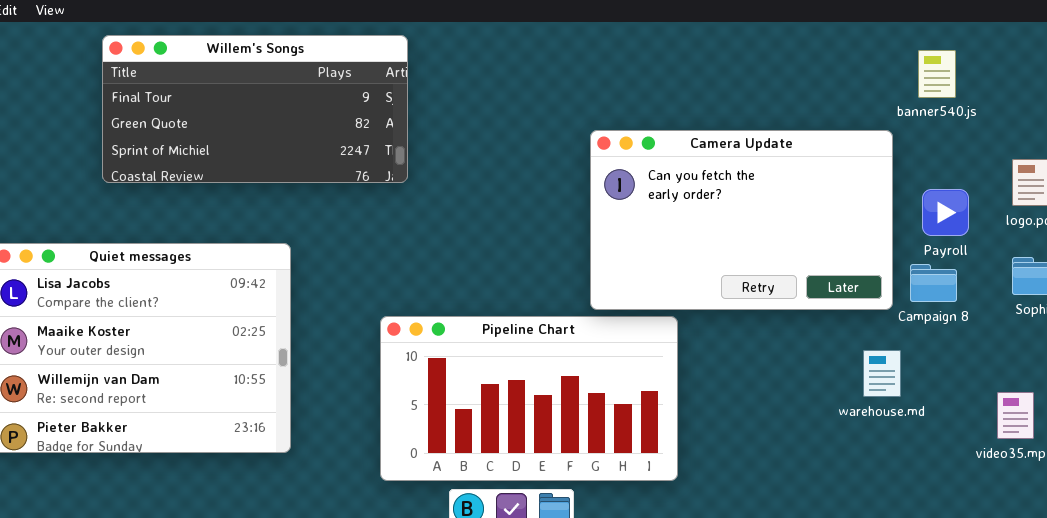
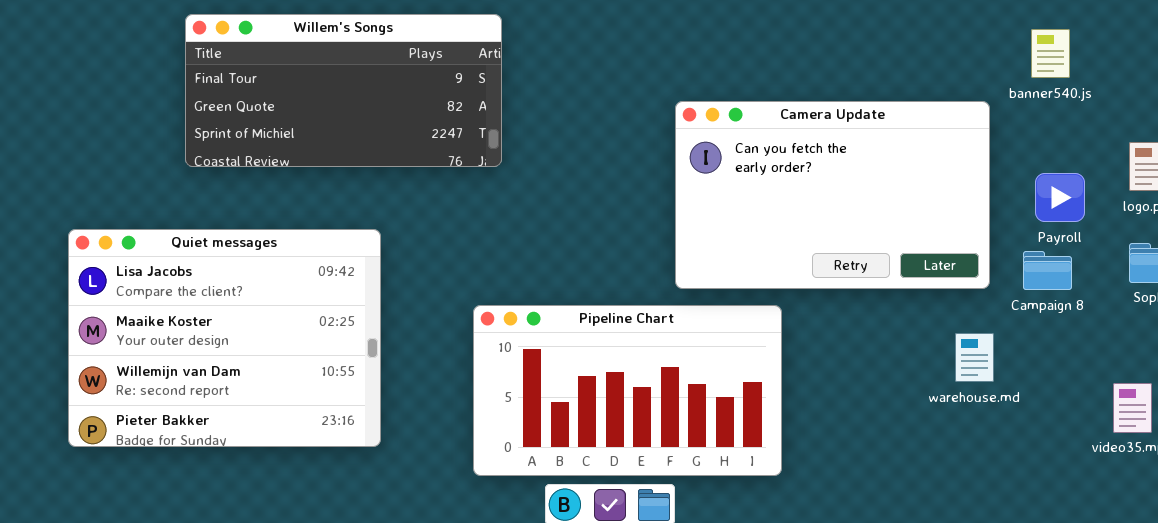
Camera Update: [590,130,893,310] -> [675,101,990,289], moved
warehouse.md: [863,350,901,397] -> [955,333,994,382], moved

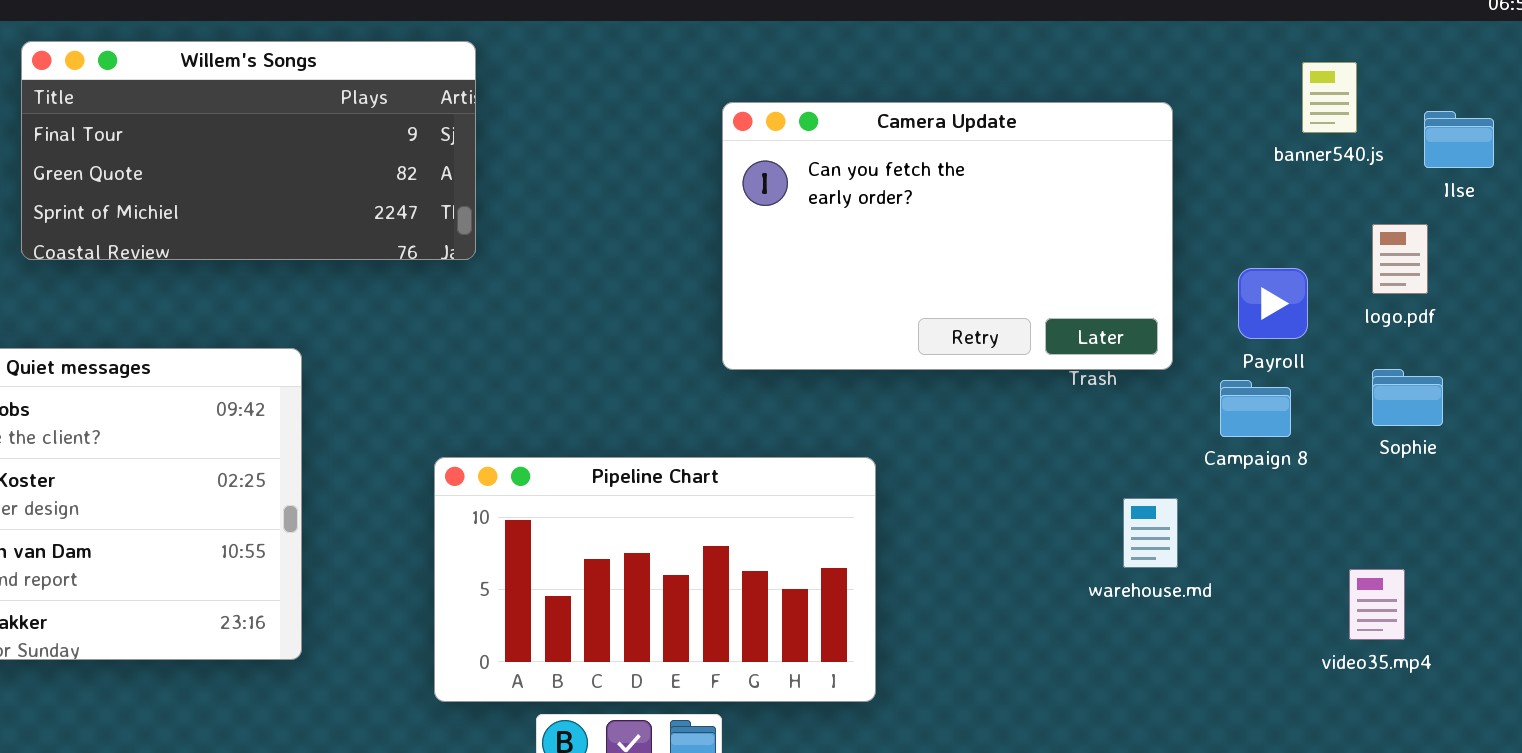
banner540.js: [1031,29,1070,78] -> [1302,62,1357,133], moved
Camera Update: [675,101,990,289] -> [722,102,1173,370], moved

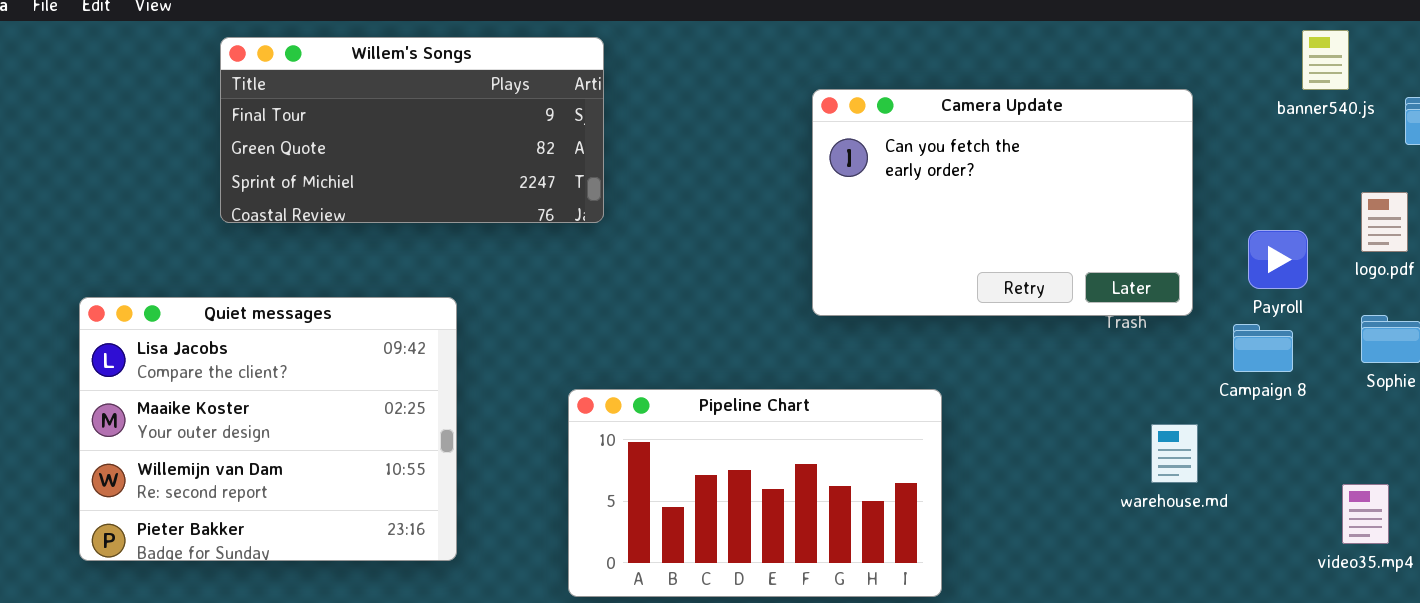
banner540.js: [1302,62,1357,133] -> [1302,30,1349,90], moved

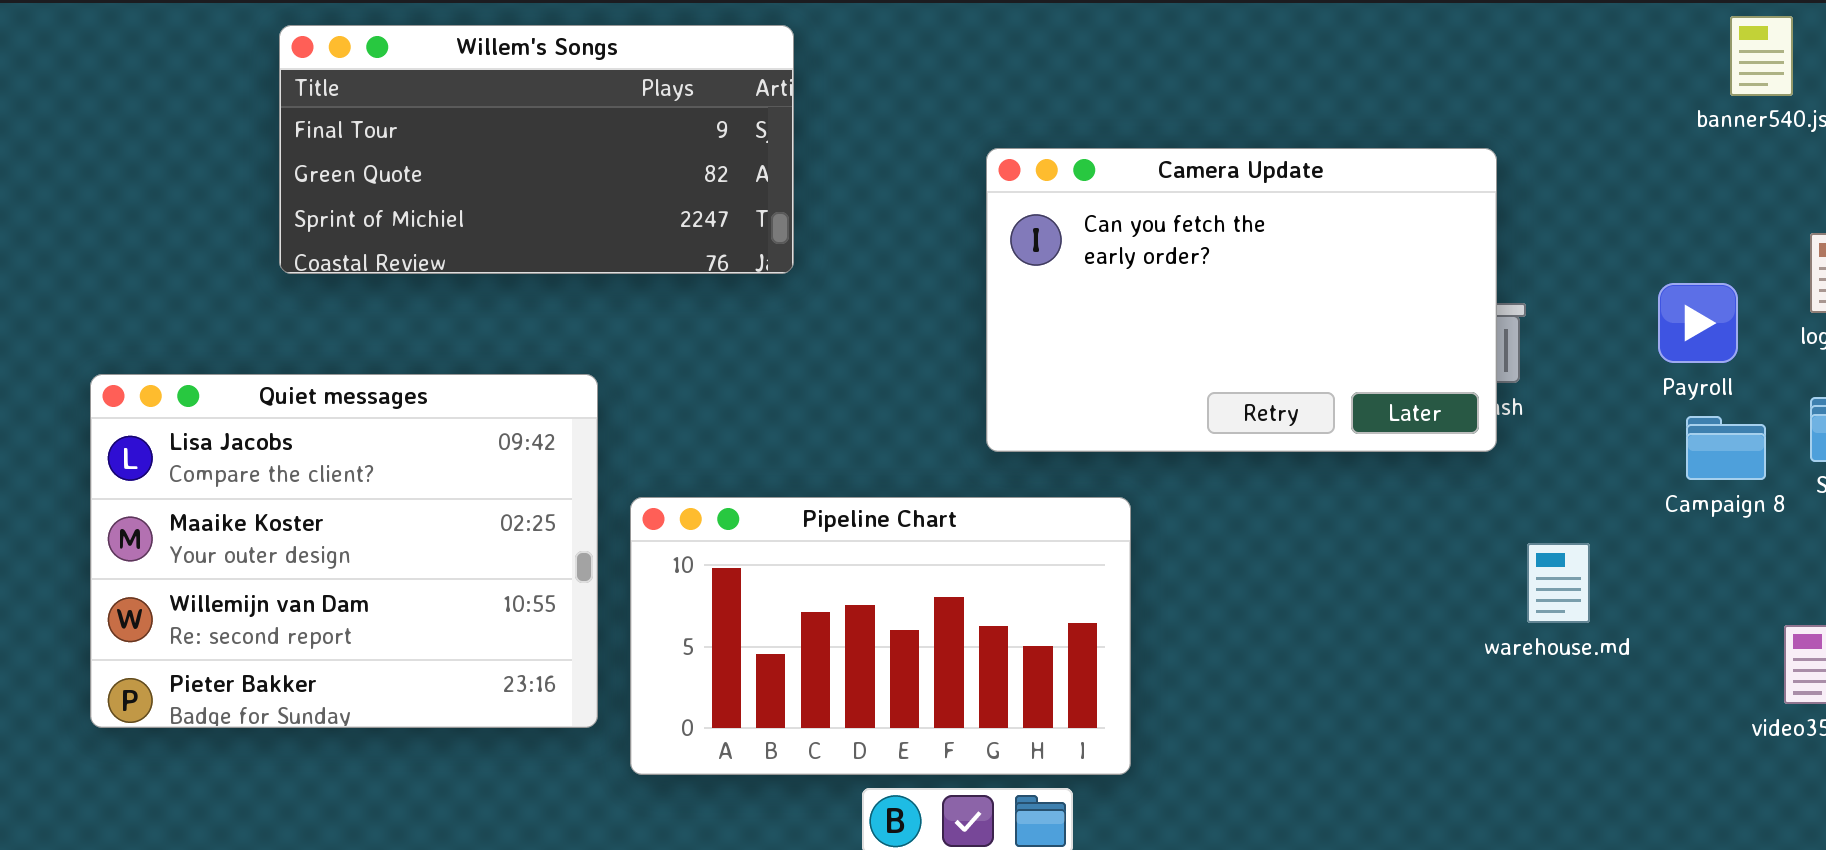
Camera Update: [812,89,1193,316] -> [986,148,1497,452], moved
Campaign 8: [1233,324,1293,372] -> [1686,416,1766,480], moved
Pipeline Chart: [568,389,942,597] -> [630,497,1131,775], moved

